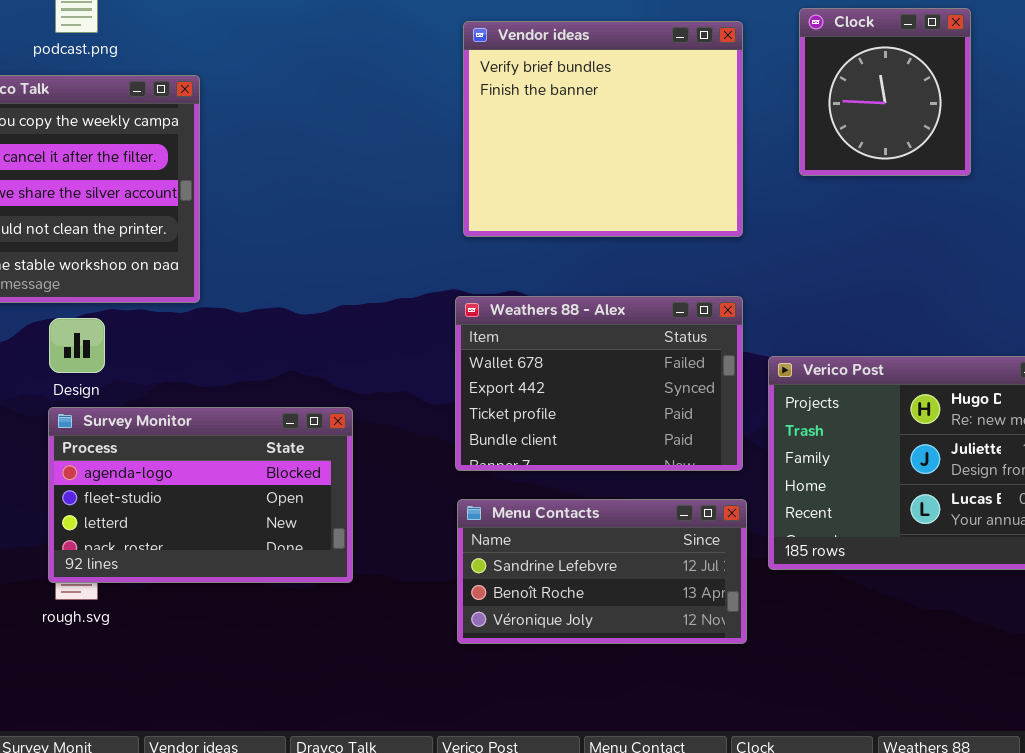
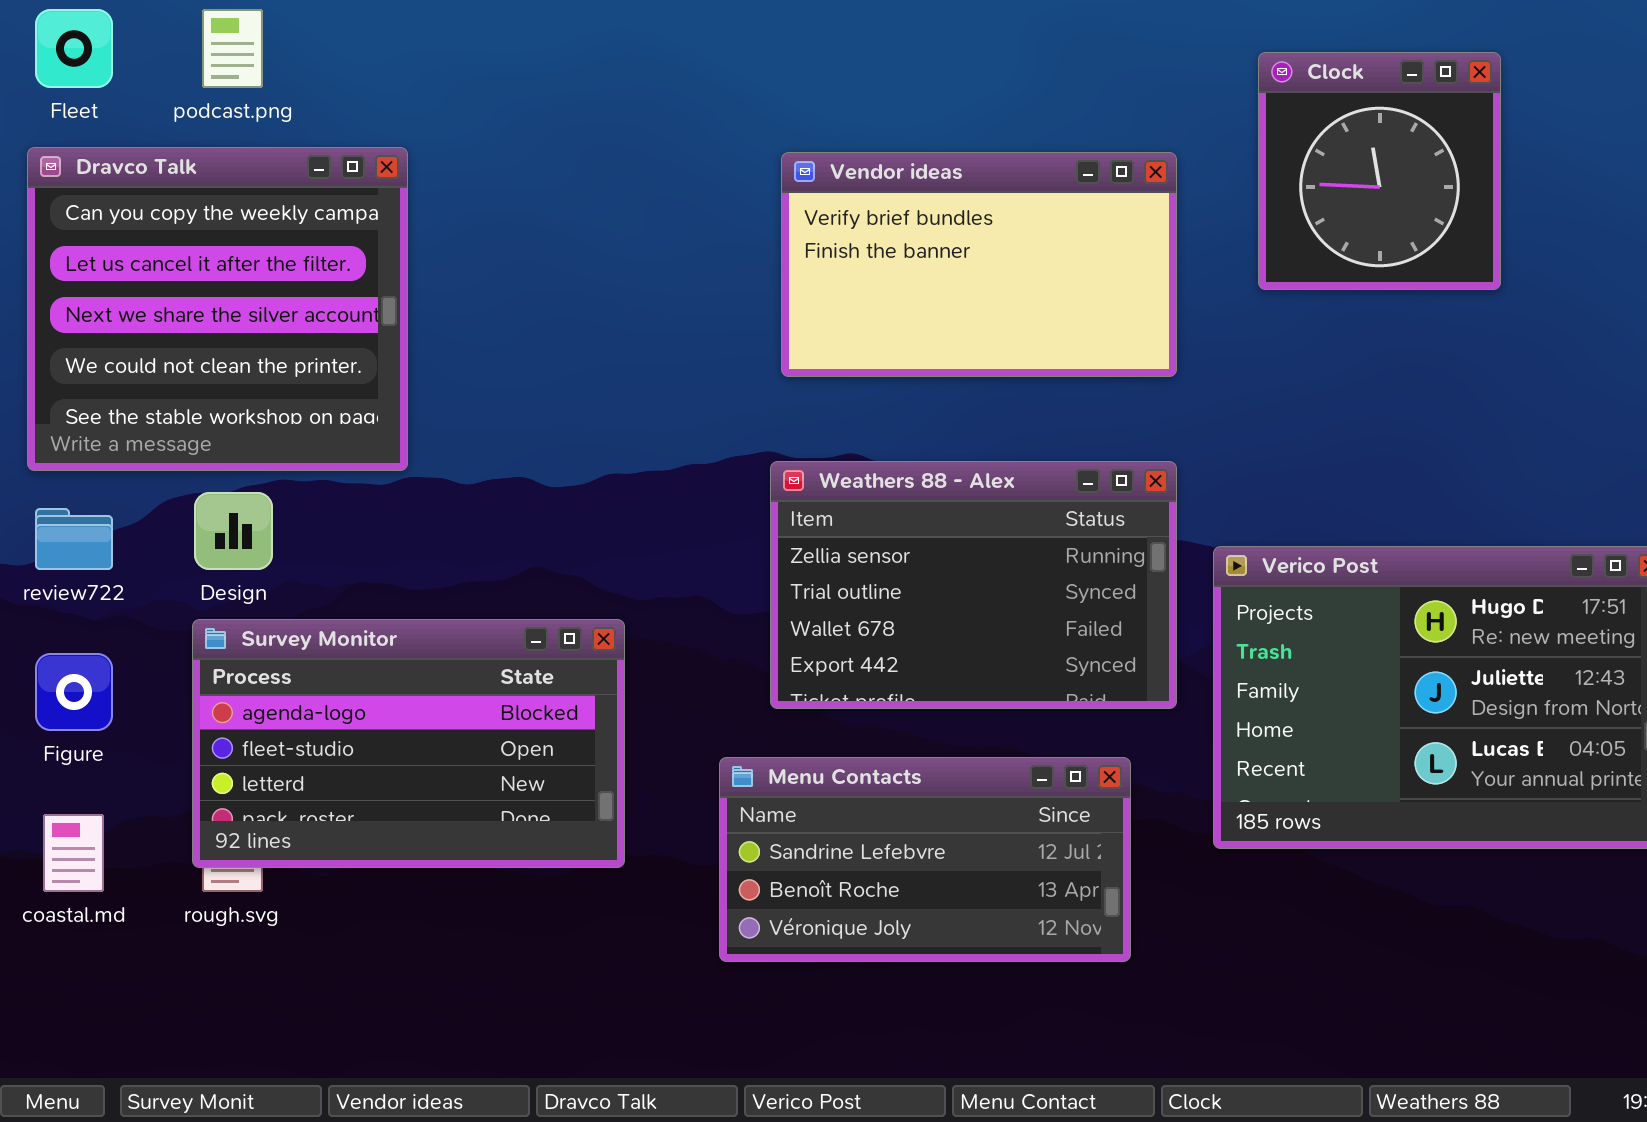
Vendor ideas: [463,21,743,237] -> [781,152,1177,377], resized
Weathers 88 - Alex: [455,296,743,471] -> [770,461,1177,709], scrolled up 2 rows
Menu Contacts: [457,499,747,644] -> [719,757,1131,962], moved

